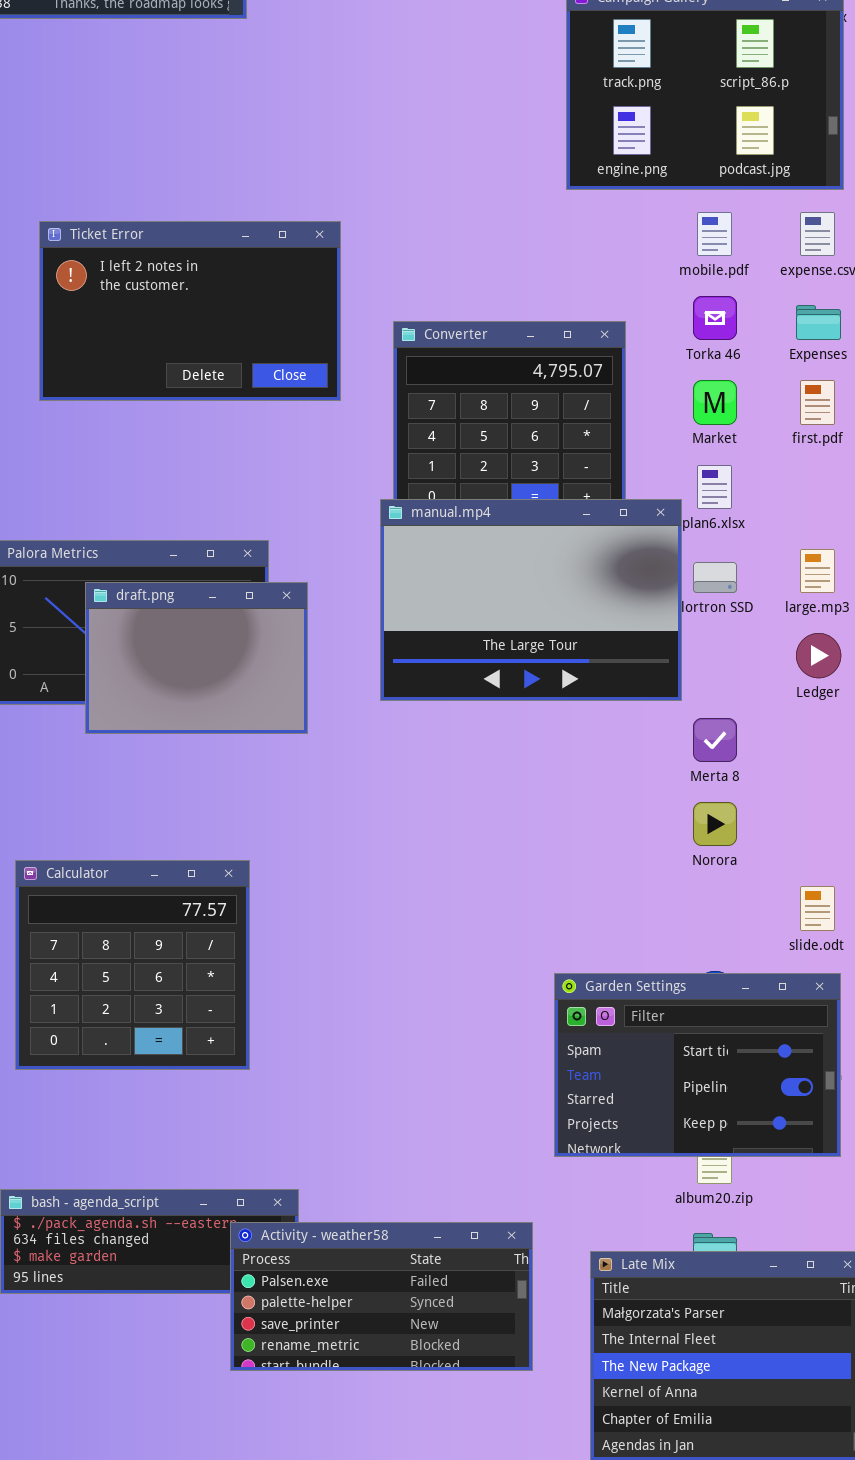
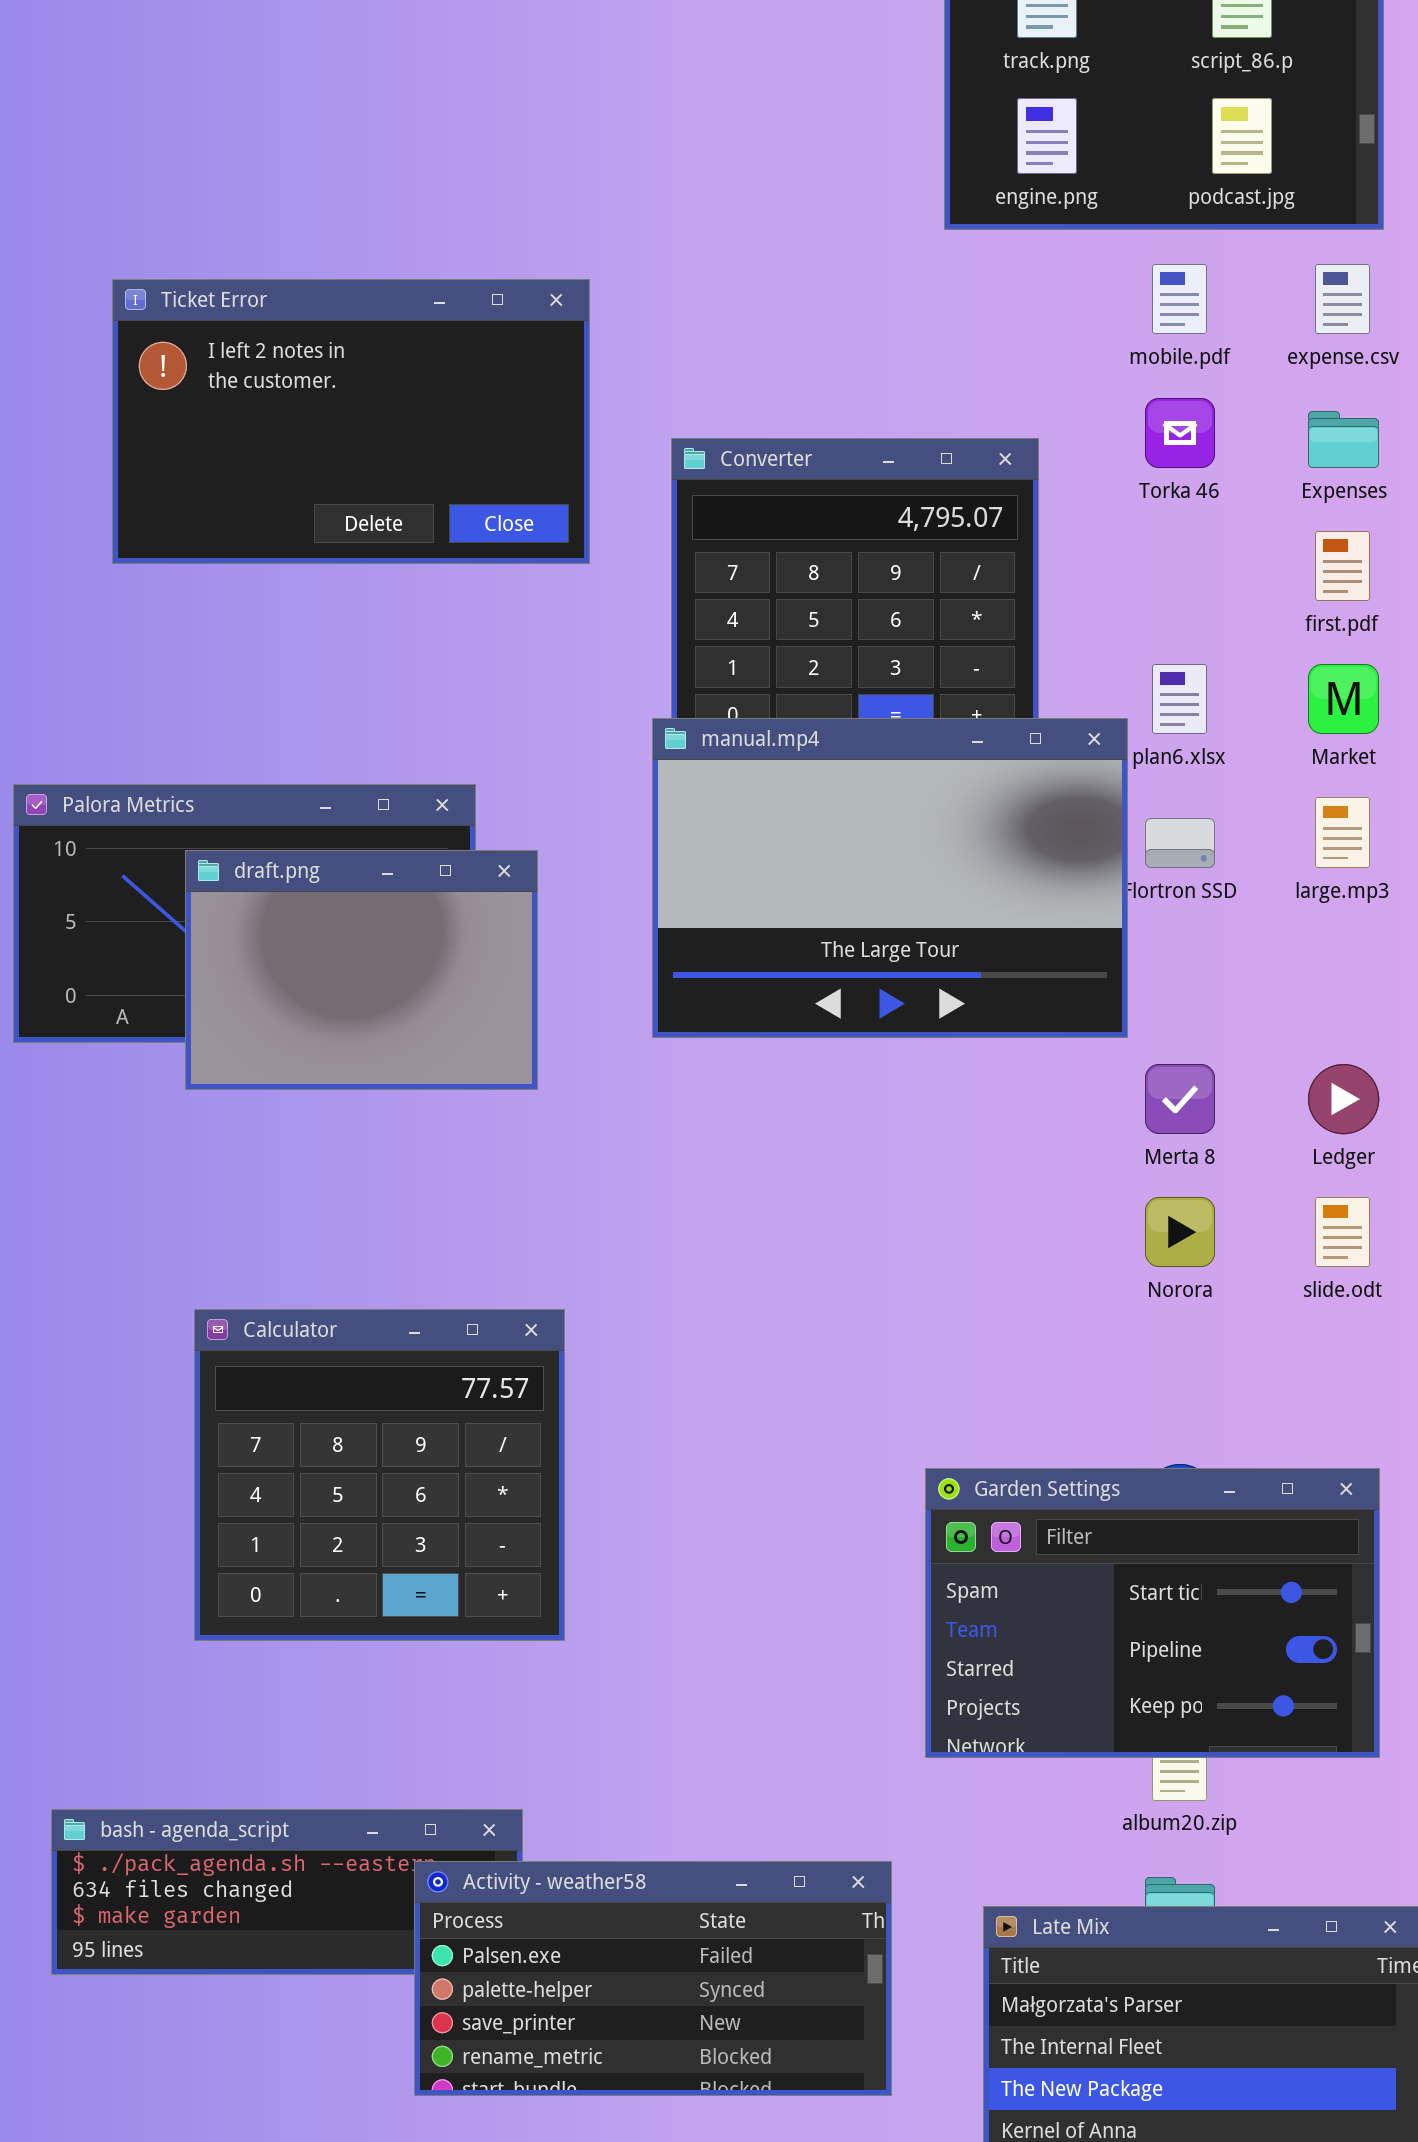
Market: [693,380,737,425] -> [1308,664,1379,734], moved
Ledger: [796,633,841,678] -> [1308,1064,1379,1134], moved
Calculator: [15,860,250,1070] -> [194,1309,565,1641], moved
slide.odt: [800,886,835,931] -> [1315,1197,1370,1267], moved

